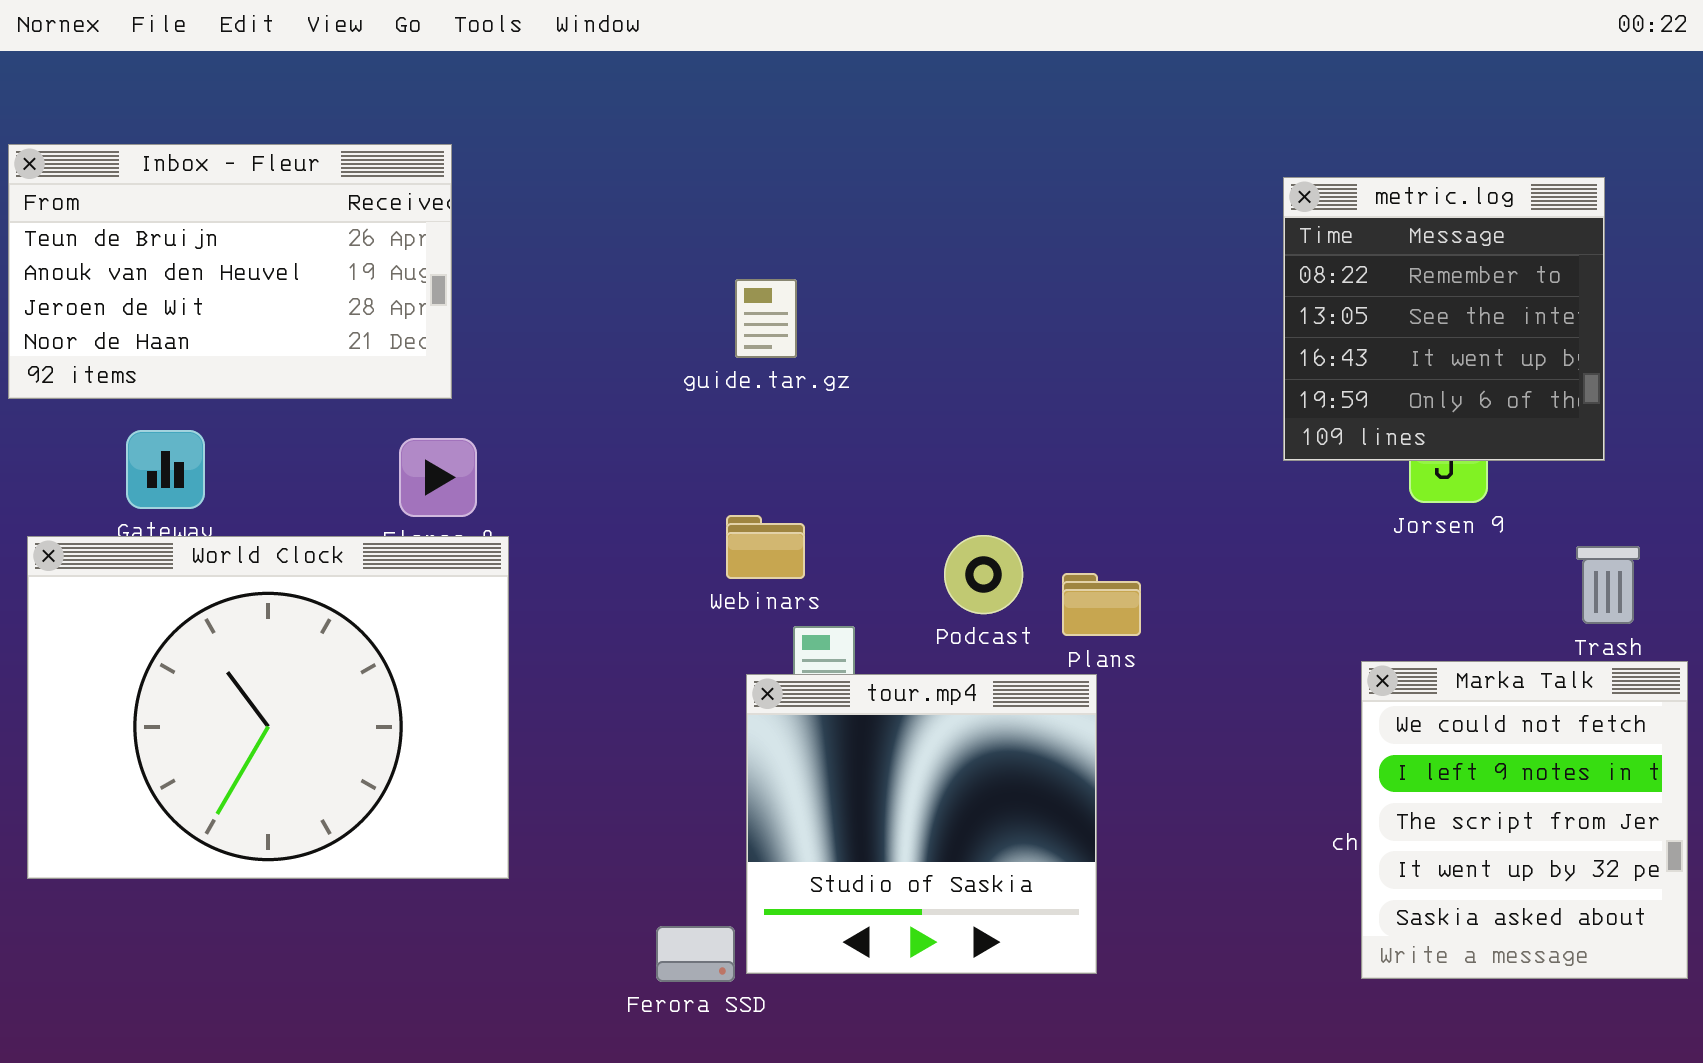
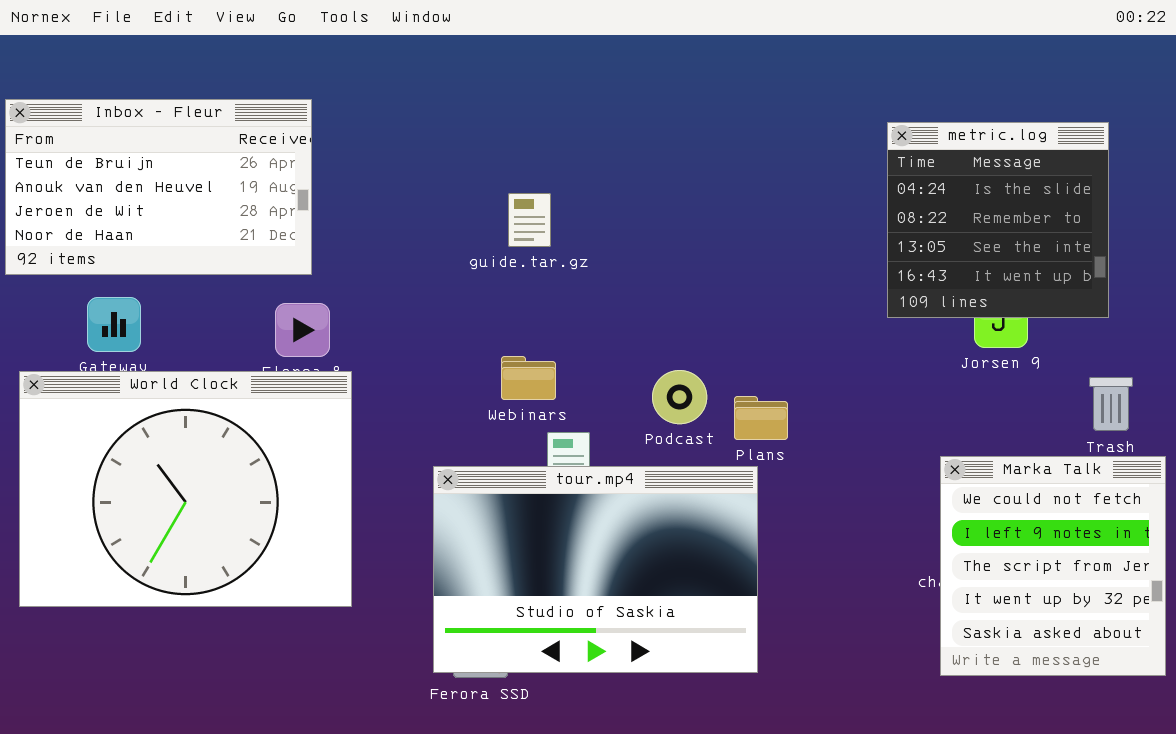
metric.log: [1283,177,1605,461] -> [887,122,1109,318], scrolled up 1 row
tour.mp4: [746,674,1097,974] -> [433,466,758,673], resized

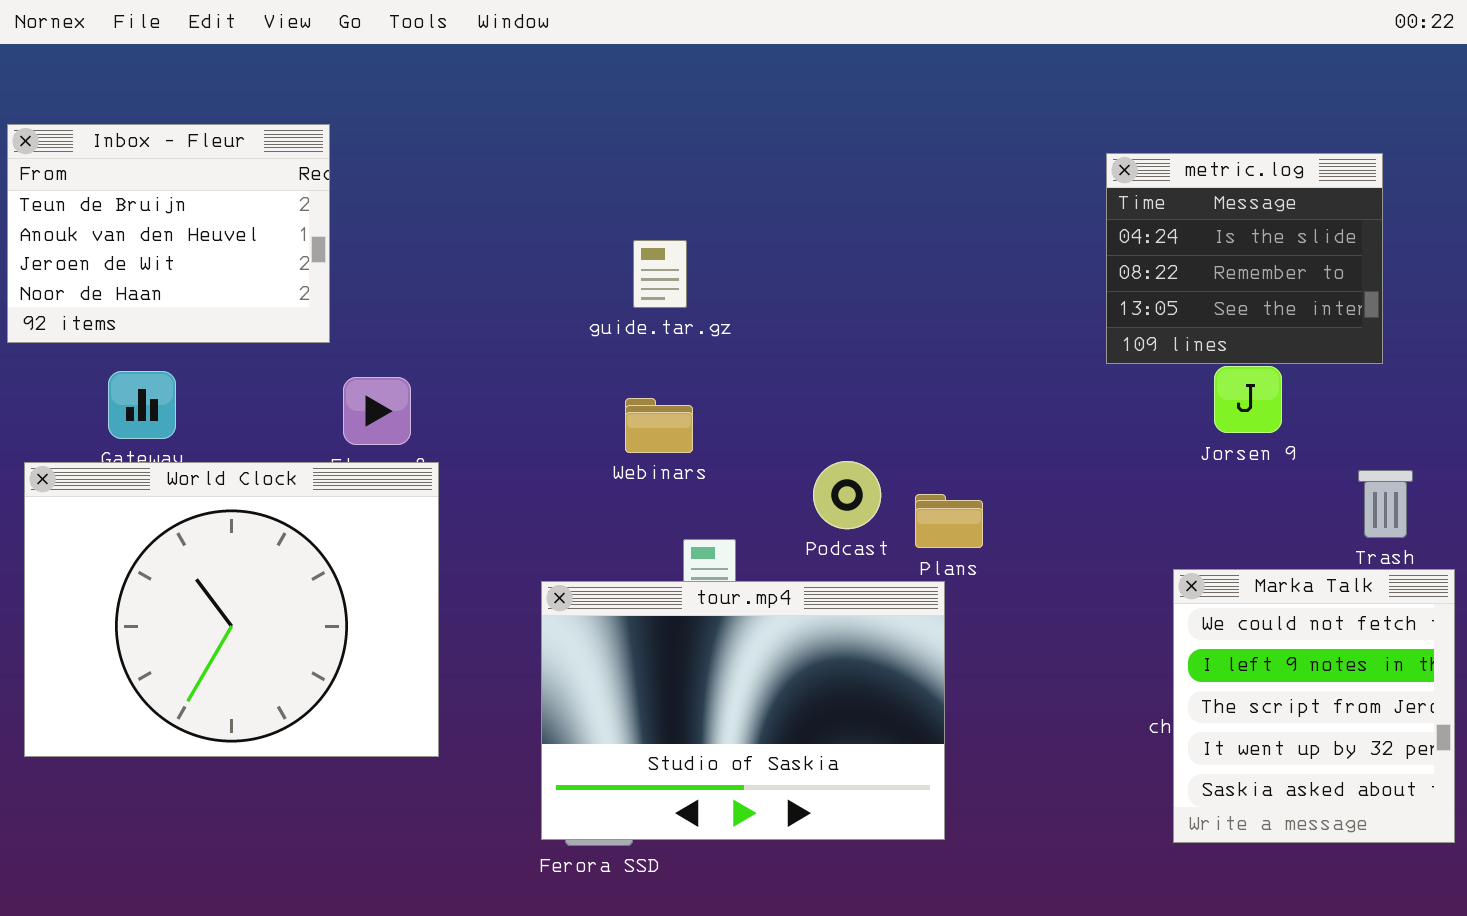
Inbox - Fleur: [5,99,312,275] -> [7,124,330,343], resized
metric.log: [887,122,1109,318] -> [1106,153,1383,364], resized
Webinars: [501,356,556,400] -> [625,398,693,453], moved

